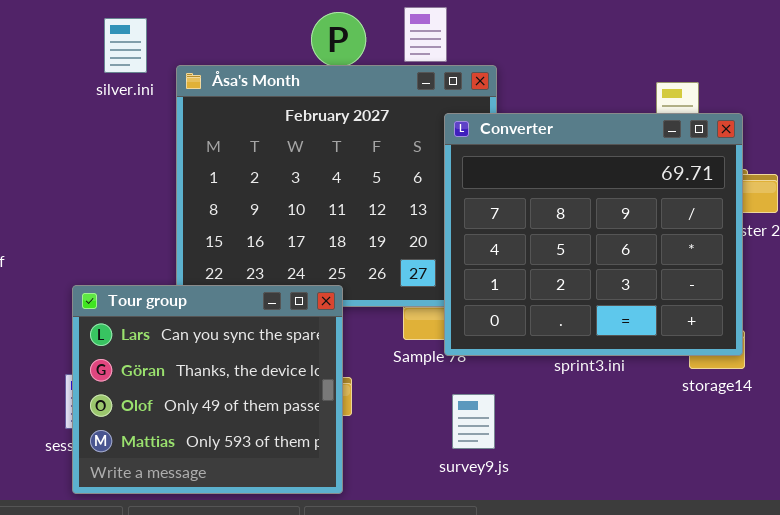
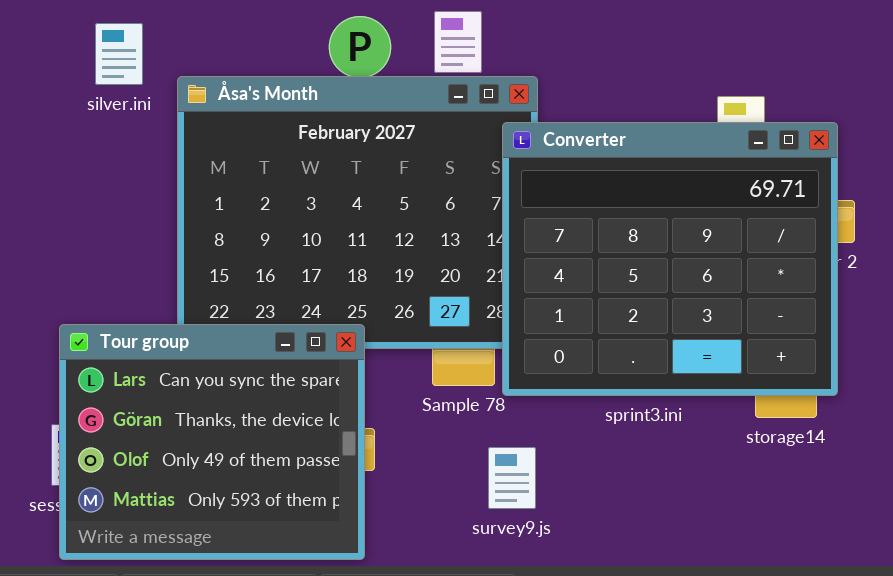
Converter: [444,113,743,356] -> [502,122,838,396], moved

